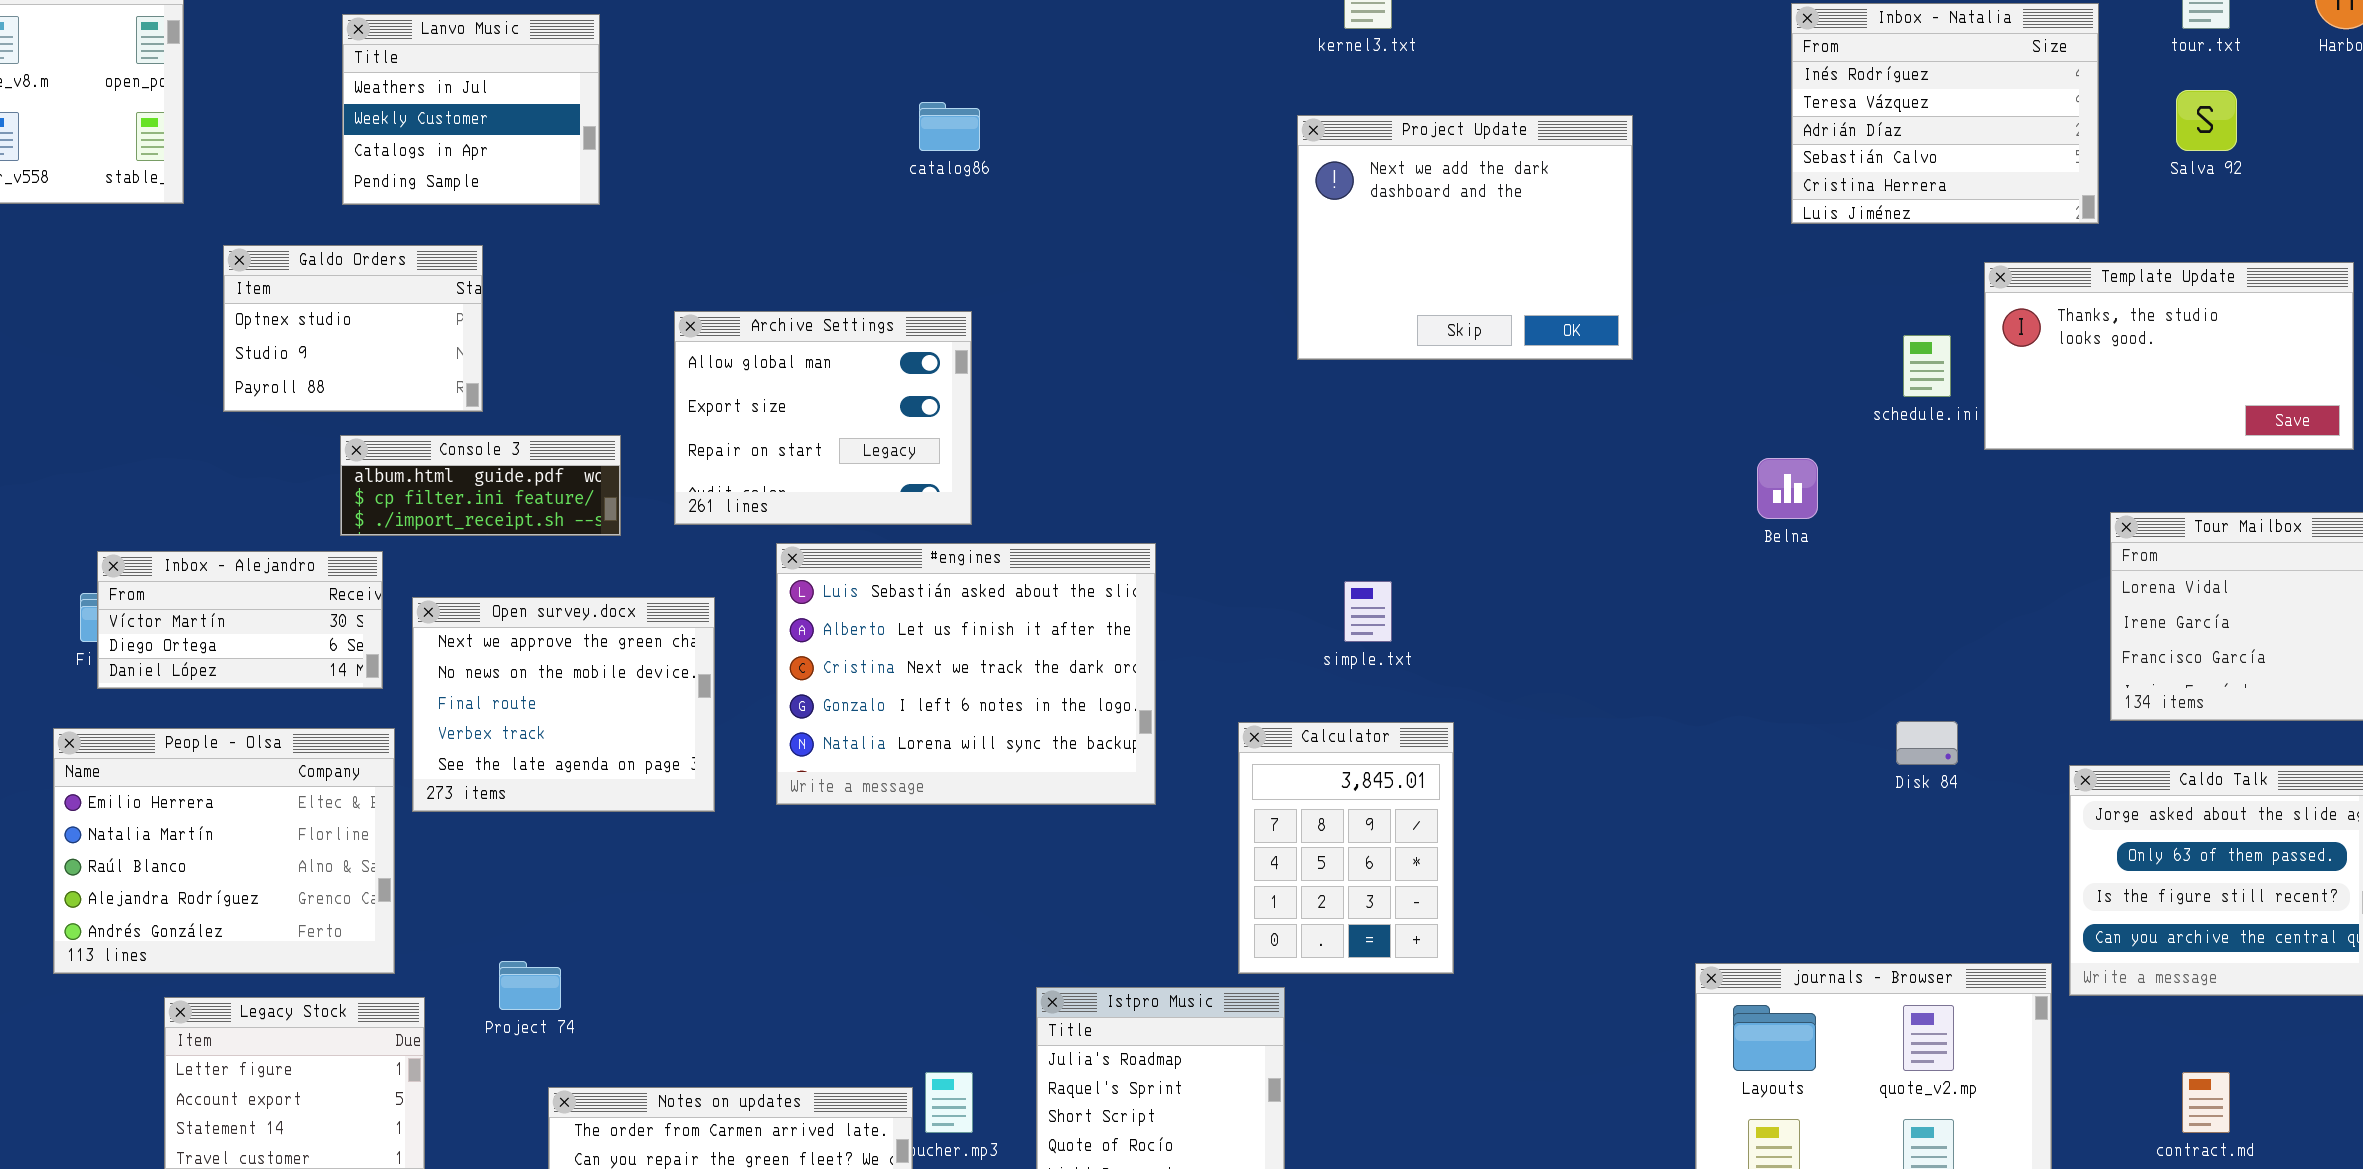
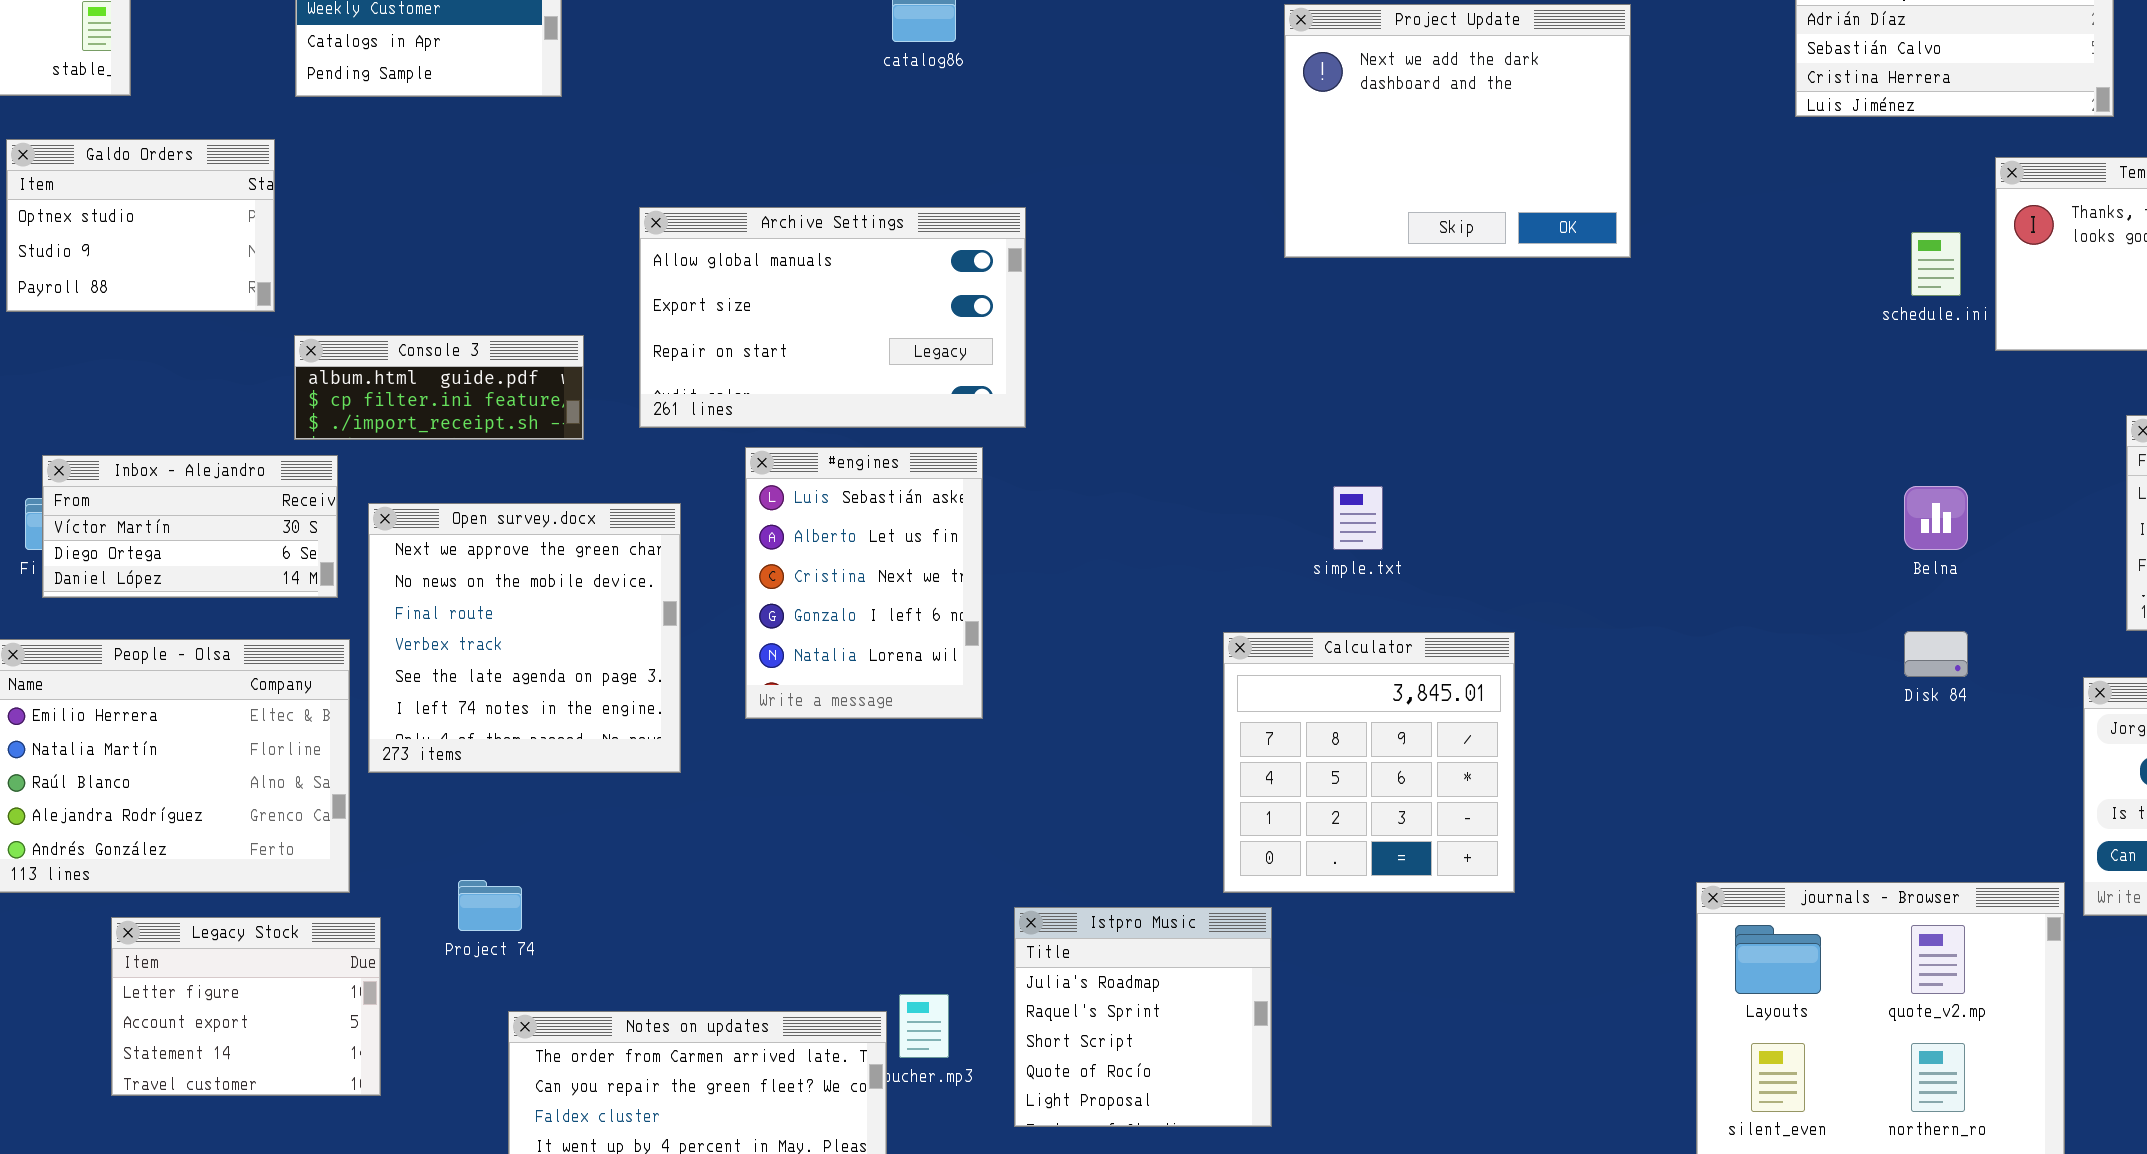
Galdo Orders: [223,245,483,412] -> [6,139,275,312], moved
Archive Settings: [674,311,972,525] -> [639,207,1026,428], resized
Belna: [1757,458,1818,519] -> [1904,486,1968,550], moved
#engines: [776,543,1156,805] -> [745,447,983,719], resized
Open survey.docx: [412,597,715,812] -> [368,503,681,773], resized
Calculator: [1238,722,1454,974] -> [1223,632,1515,893], resized

